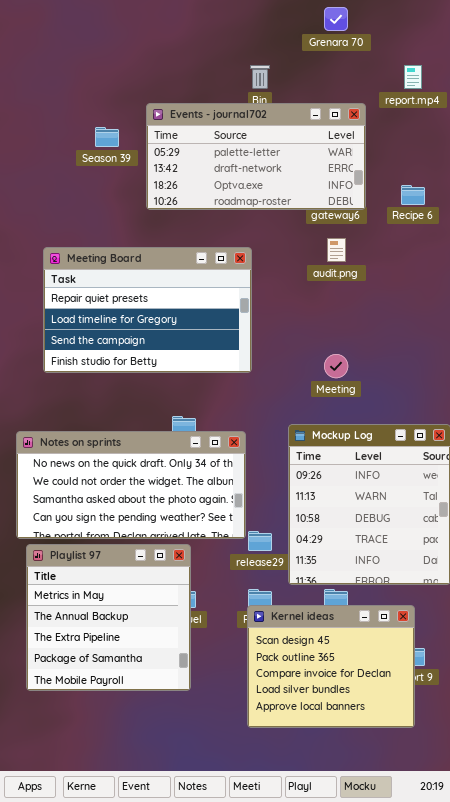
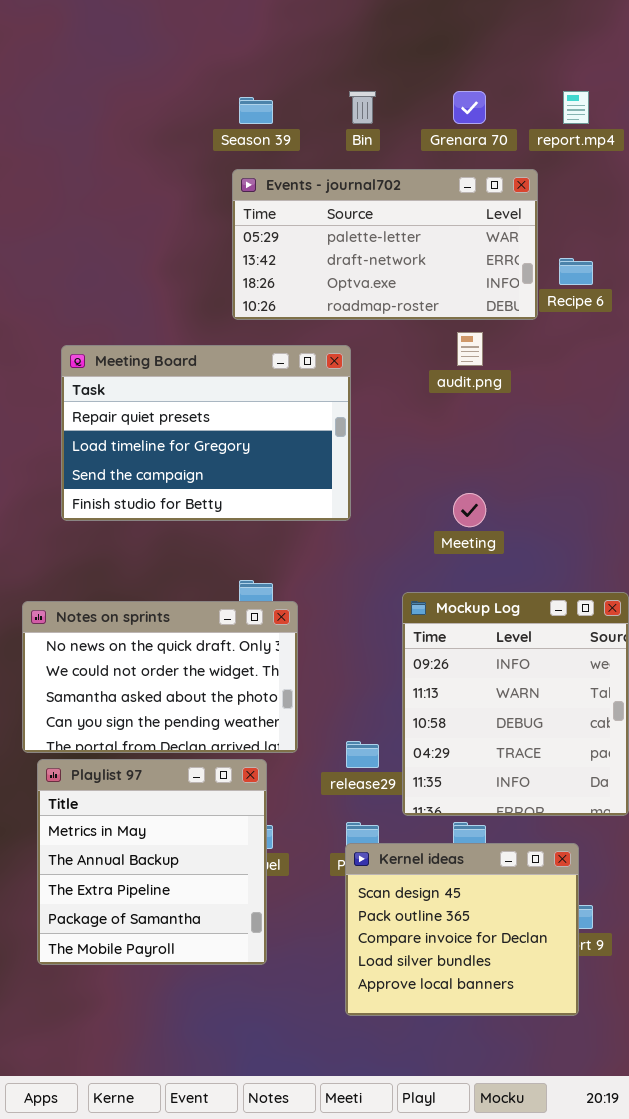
Grenara 70: [324,7,348,31] -> [453,91,486,124], moved
Events - journal702: [146,103,366,210] -> [232,169,538,320], moved
Season 39: [95,127,119,147] -> [239,97,273,124], moved
Notes on sprints: [16,431,246,539] -> [22,601,298,753], resized

